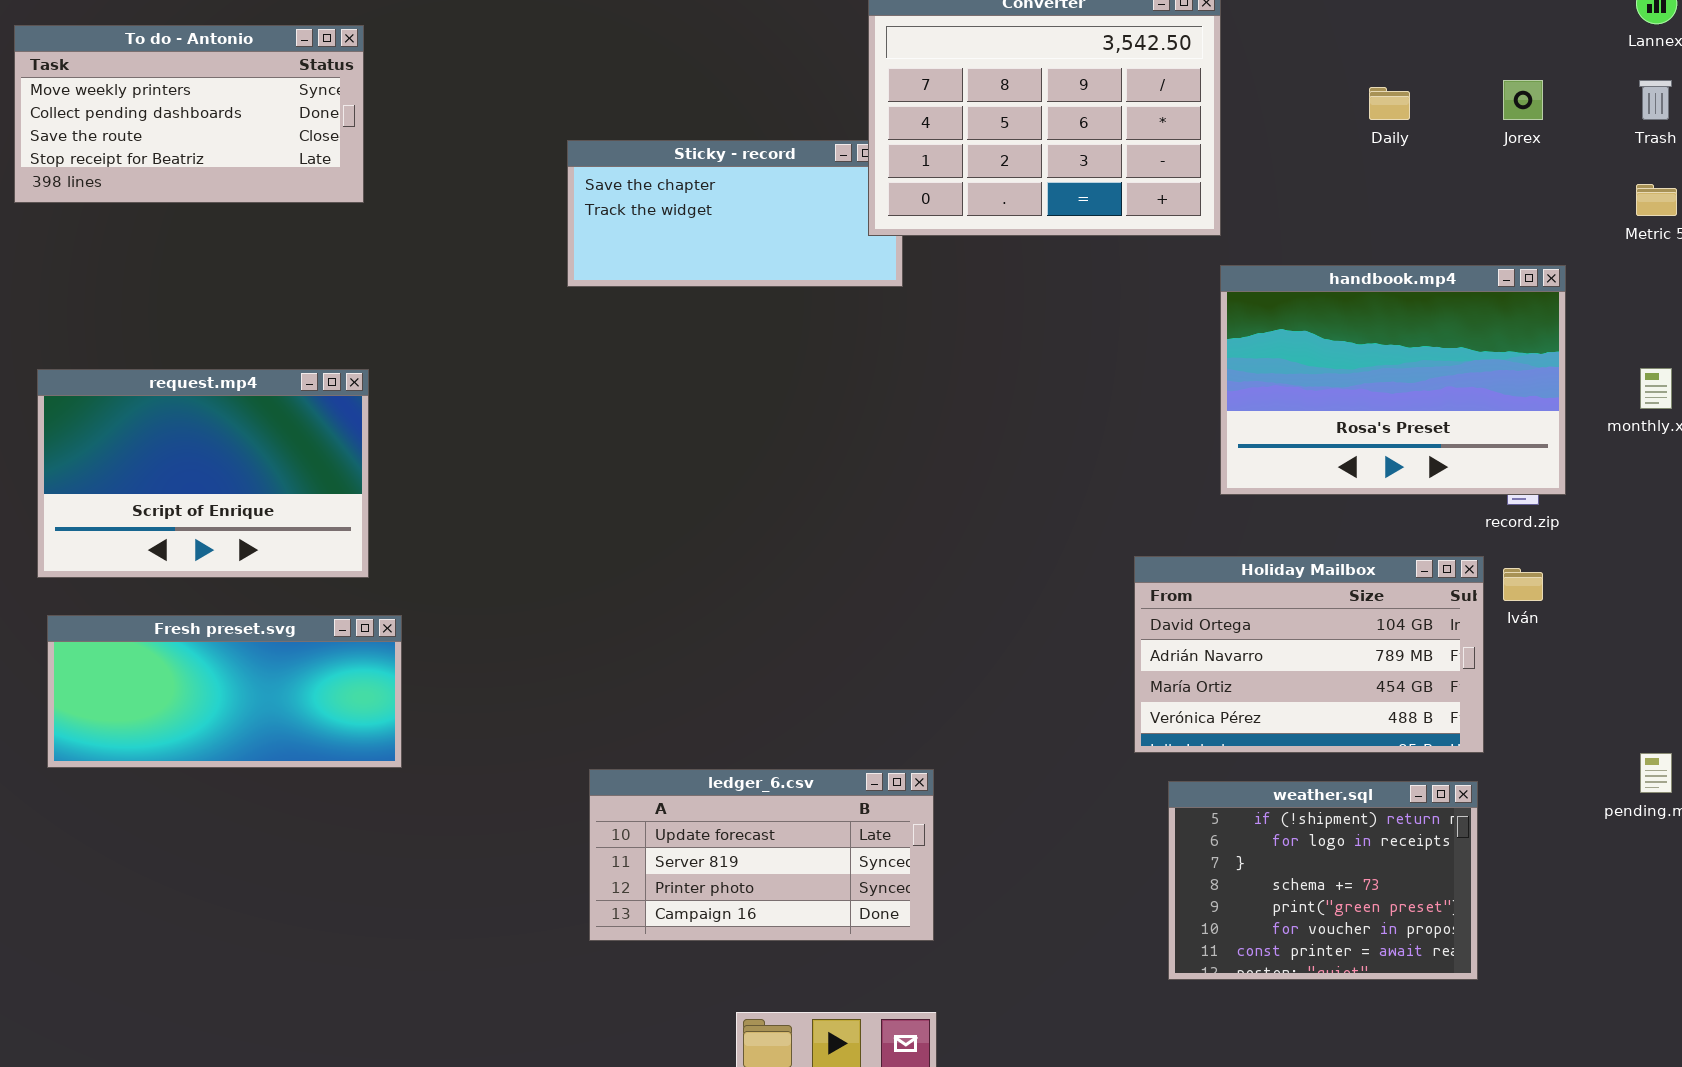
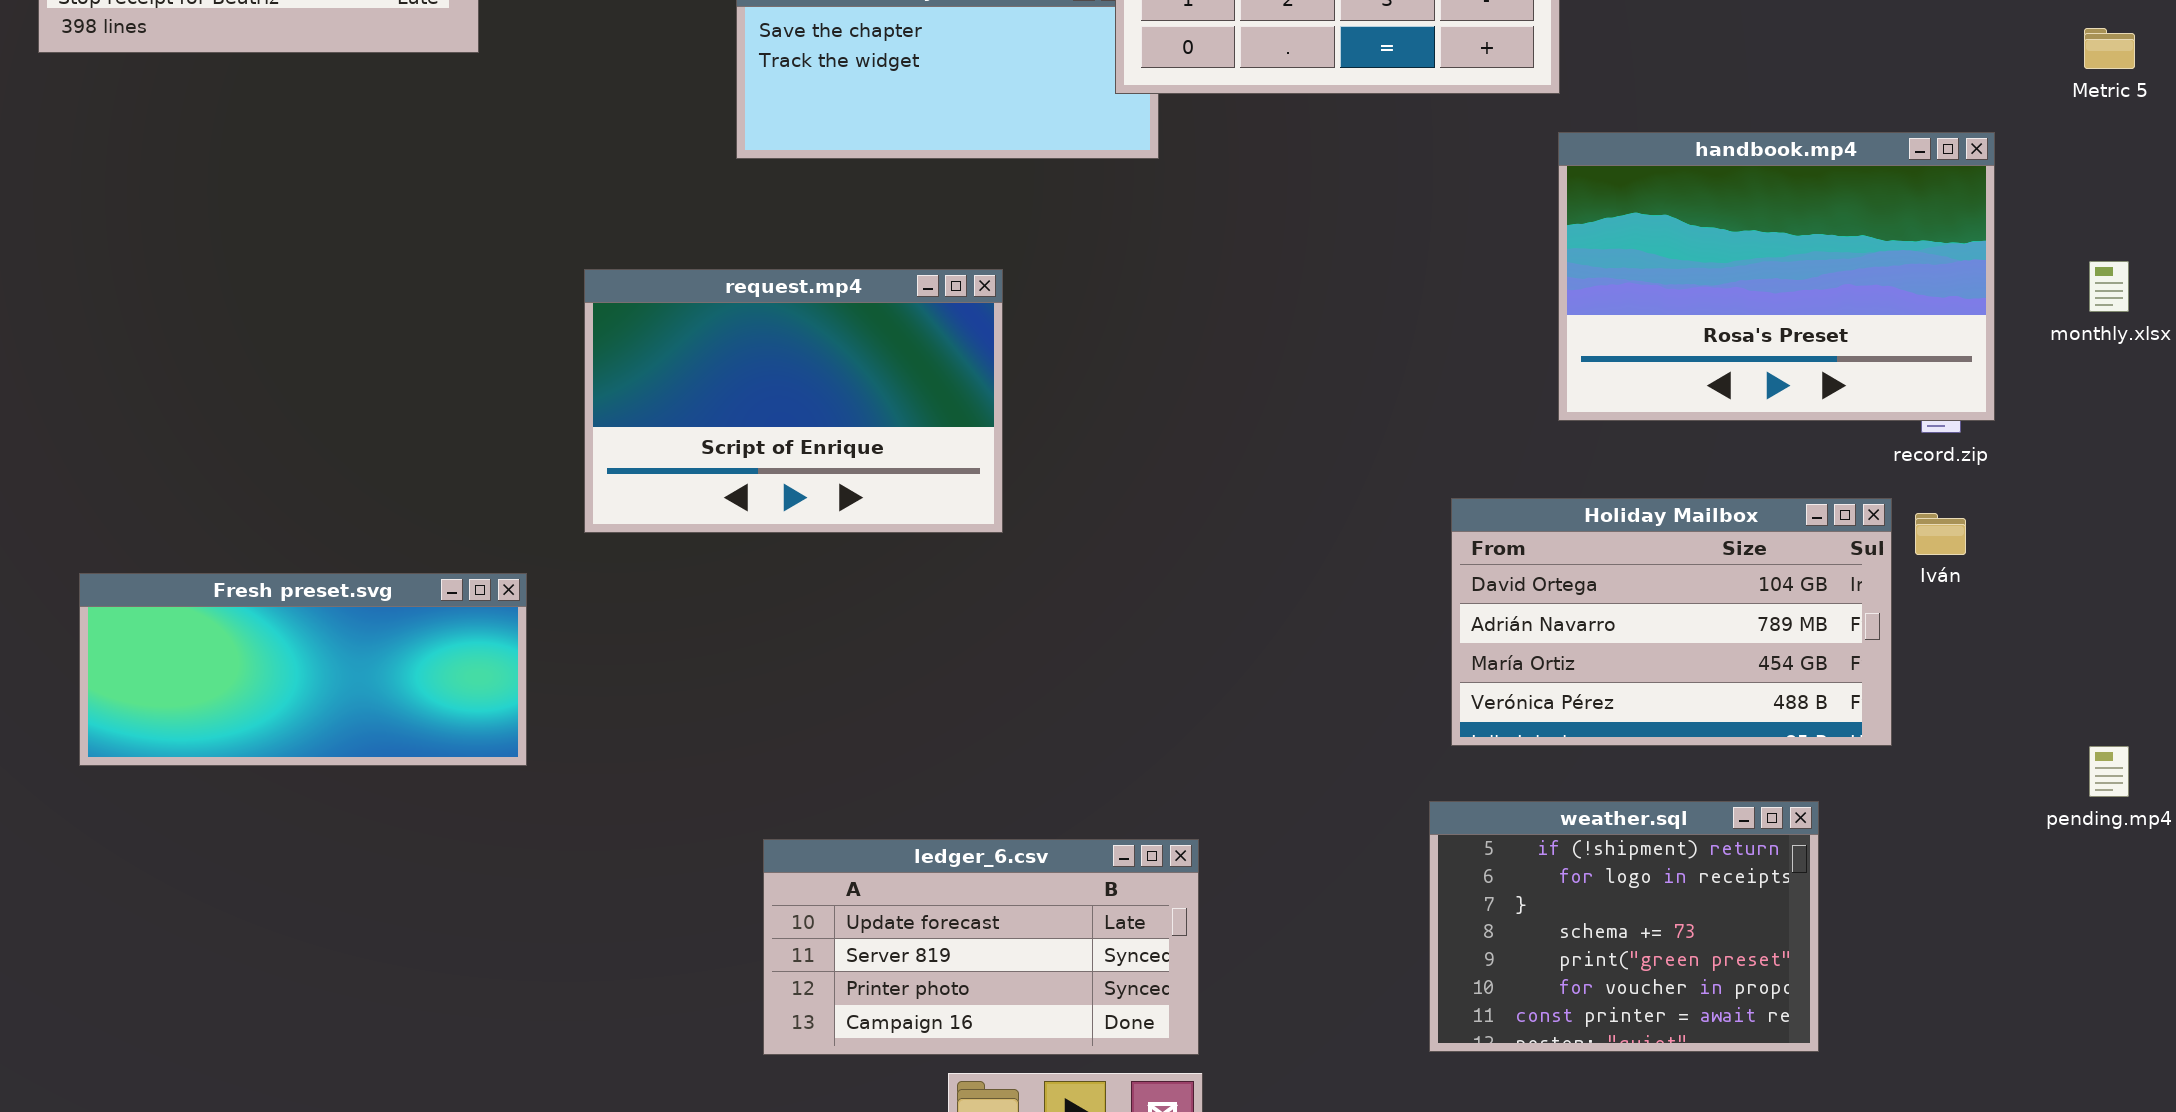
request.mp4: [37,369,369,578] -> [584,269,1003,533], moved
ledger_6.csv: [589,769,934,941] -> [763,839,1199,1055], moved
weather.sql: [1168,781,1478,980] -> [1429,801,1819,1052], moved

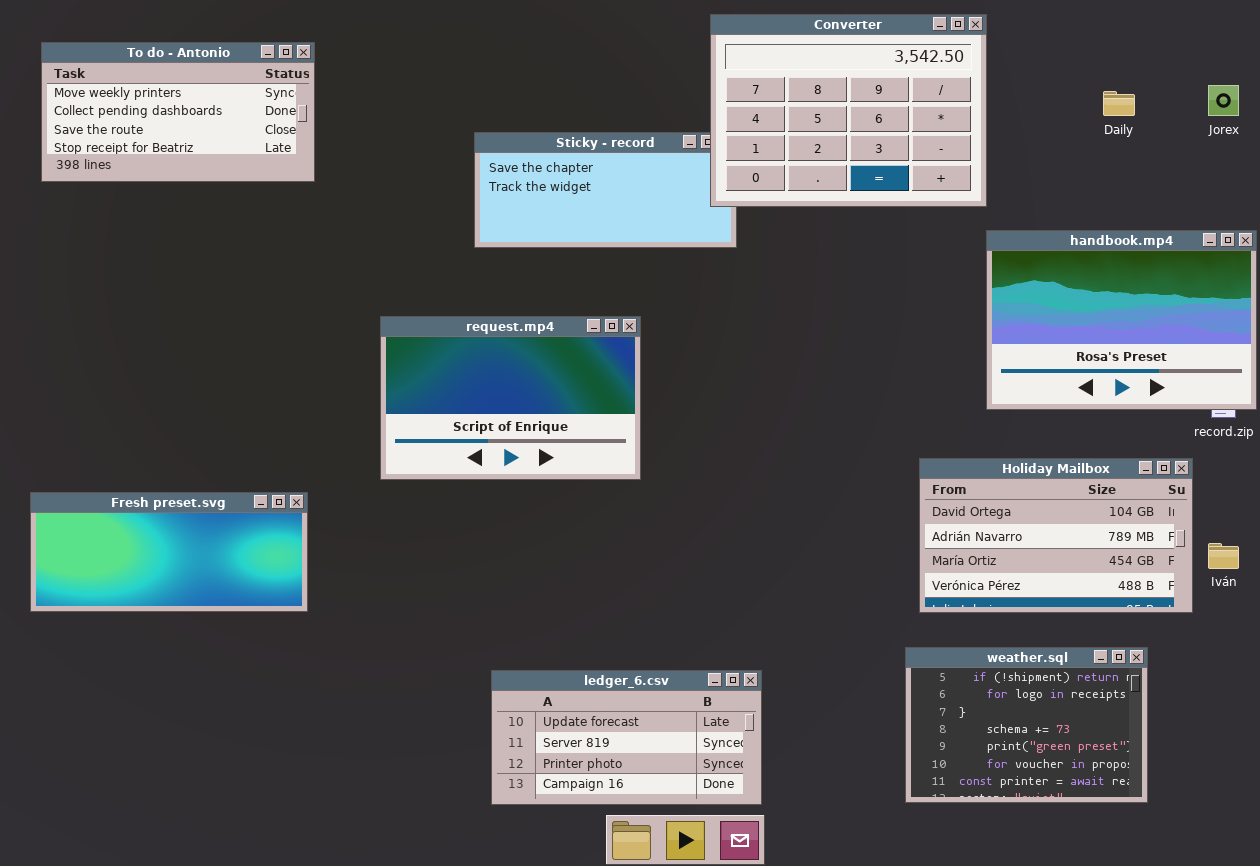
Iván: [1915,513,1966,555] -> [1208,543,1239,569], moved
Fresh preset.svg: [79,573,527,766] -> [30,492,308,612], moved

